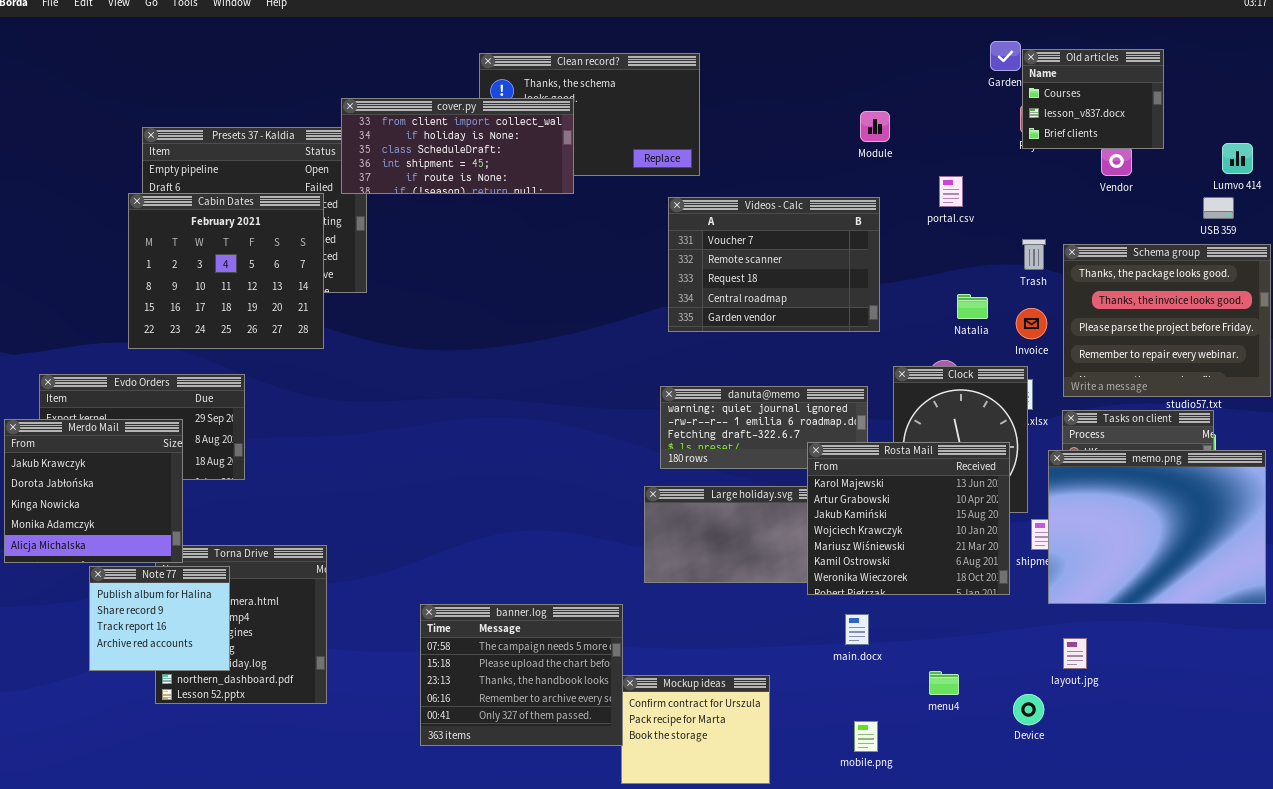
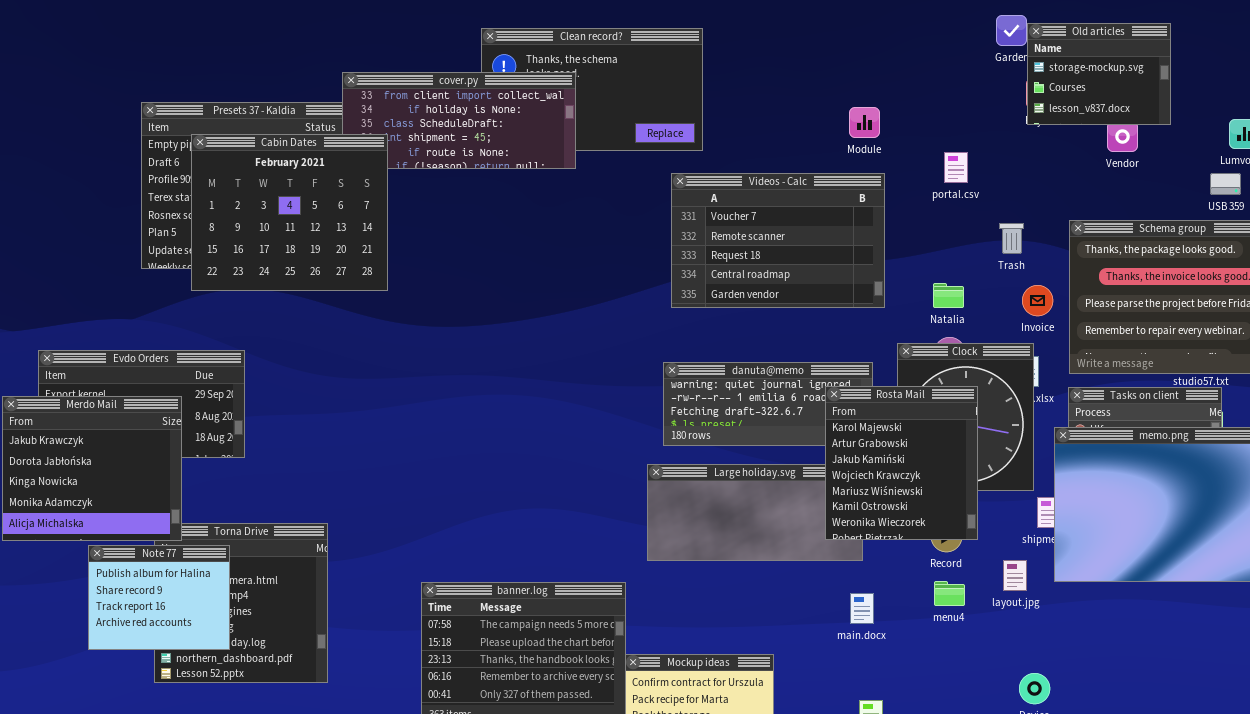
Old articles: [1022,49,1164,149] -> [1027,23,1171,125], scrolled up 1 row
Module: [860,111,890,142] -> [849,107,880,138], moved
Cabin Dates: [128,193,324,349] -> [191,134,388,291], moved
Trash: [1022,239,1046,270] -> [999,223,1024,254], moved
Natalia: [957,294,988,319] -> [933,283,964,308], moved
Rosta Mail: [807,442,1010,595] -> [825,386,978,540], moved, resized
layout.jpg: [1063,638,1087,669] -> [1003,560,1027,591], moved
menu4: [929,671,959,695] -> [934,581,965,606], moved

